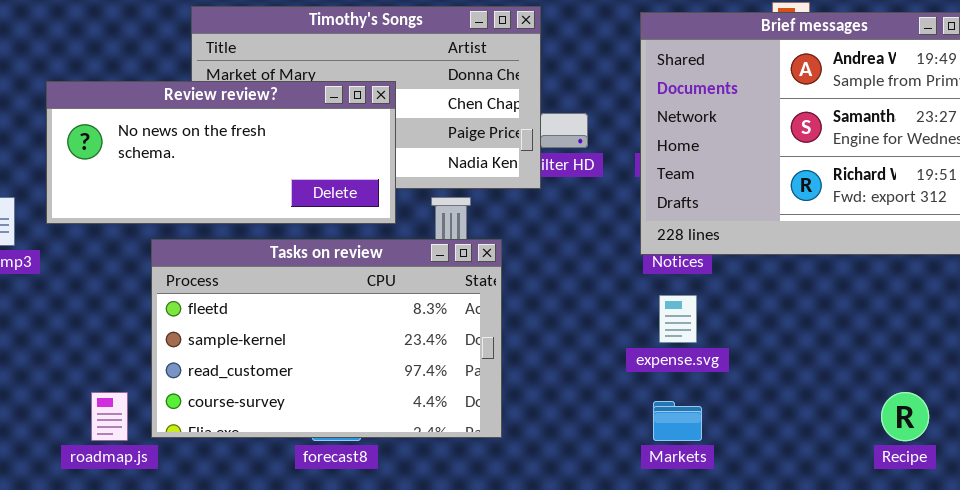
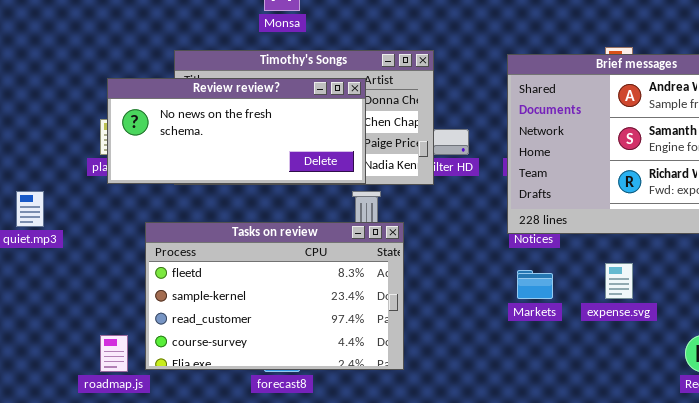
Review review?: [46,81,396,224] -> [107,78,366,184], moved
expense.svg: [659,295,697,343] -> [605,263,633,299], moved
Markets: [653,401,702,441] -> [517,270,553,299], moved

